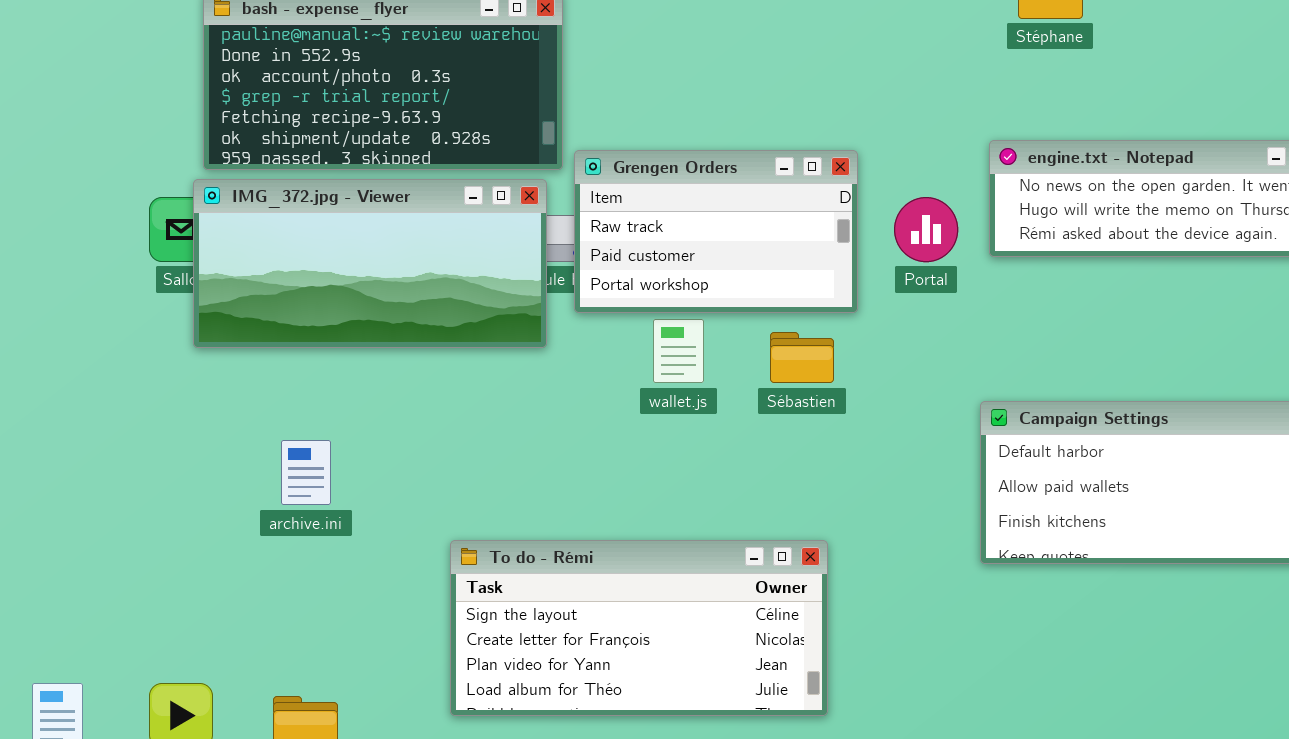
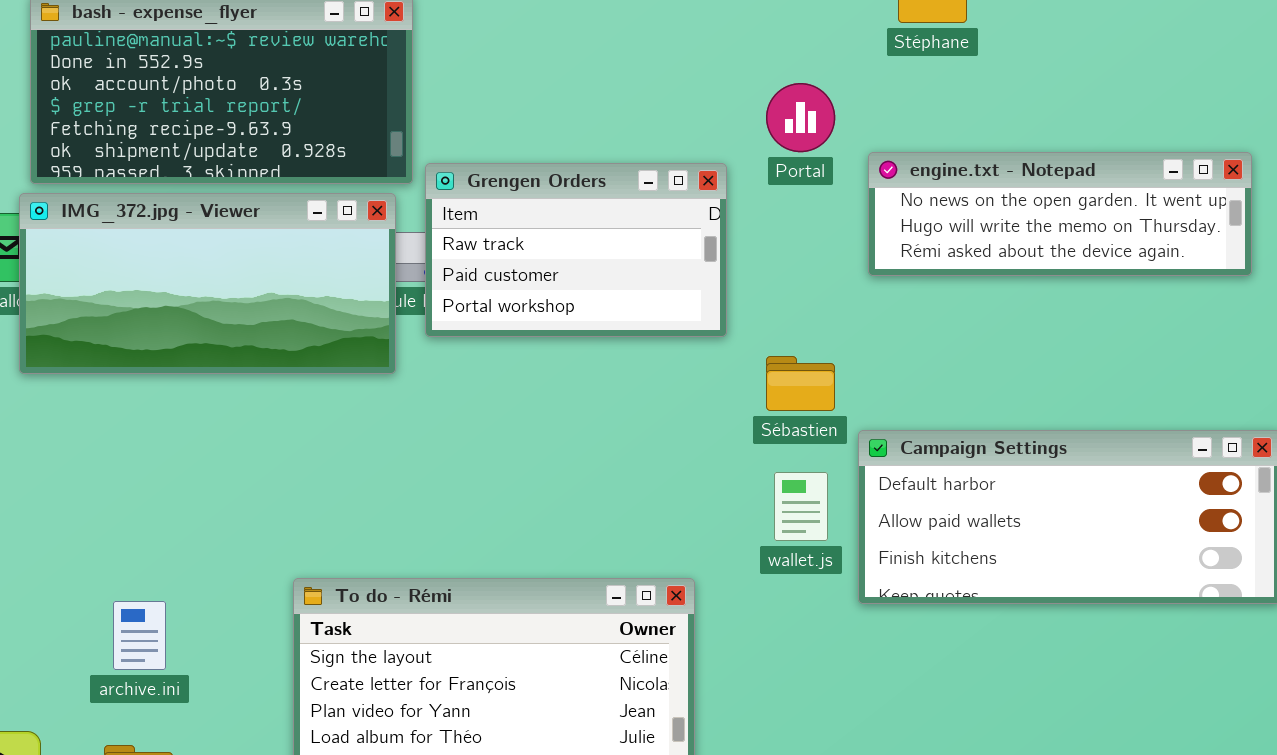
Portal: [894,197,958,262] -> [766,83,835,152], moved
wallet.js: [653,319,704,383] -> [774,472,828,541], moved
Sébastien: [770,332,834,383] -> [766,356,835,411], moved
archive.ini: [281,440,331,505] -> [113,601,166,670], moved

